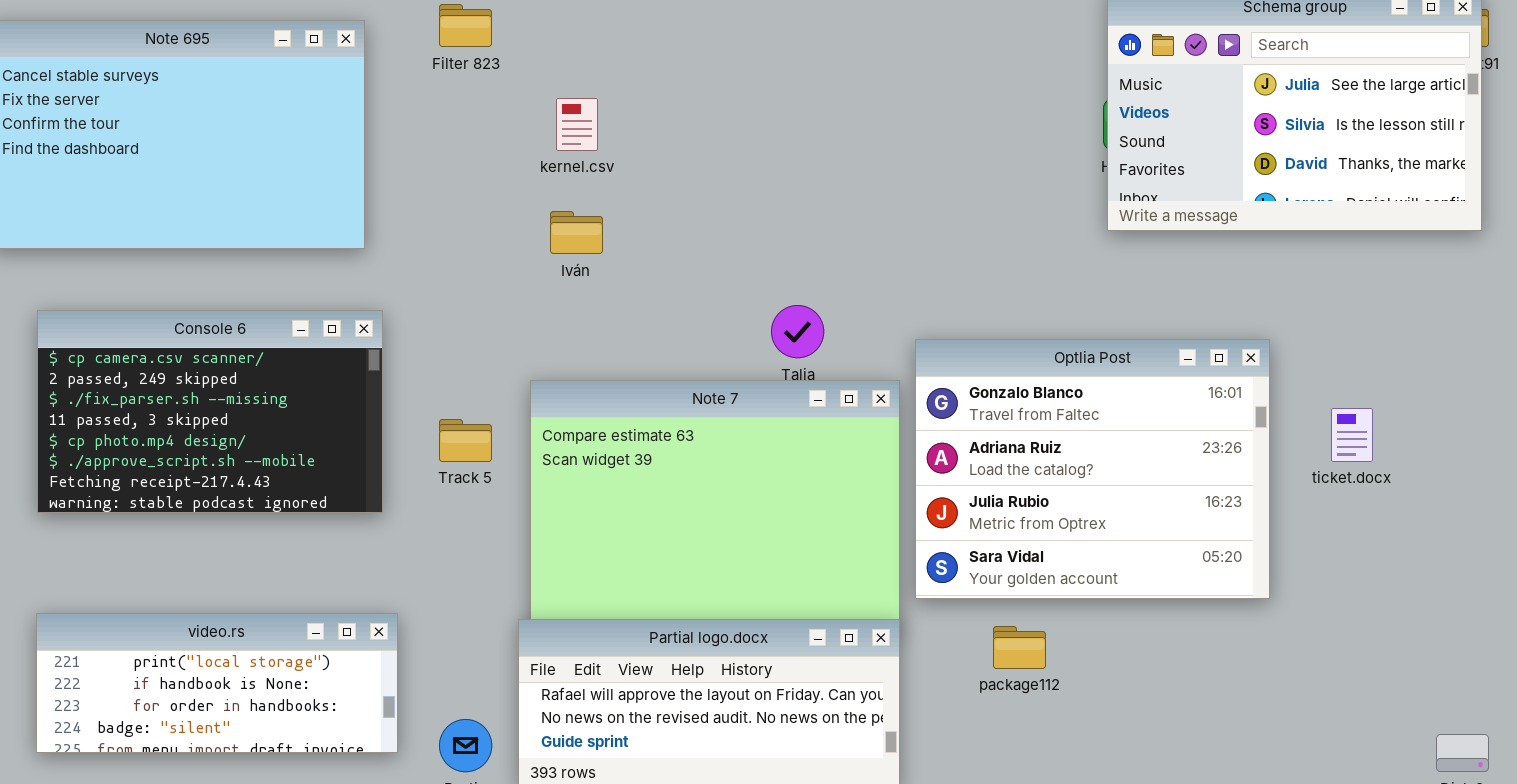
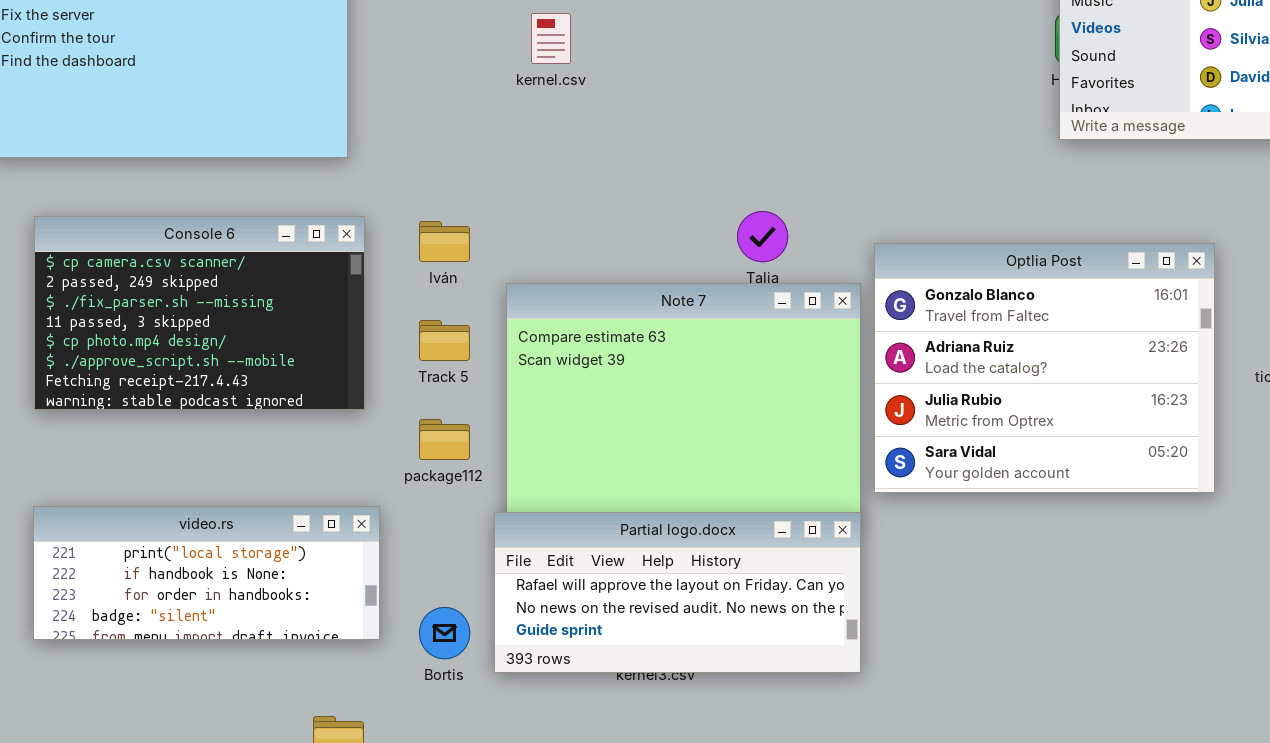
Iván: [550,211,603,254] -> [419,221,470,262], moved
package112: [993,626,1046,669] -> [419,419,470,460], moved

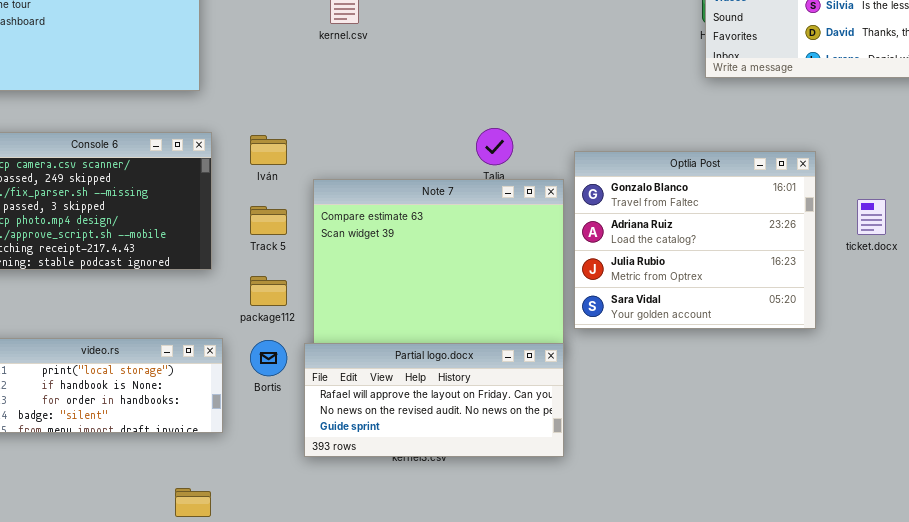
Bortis: [419,607,470,659] -> [250,340,287,376], moved

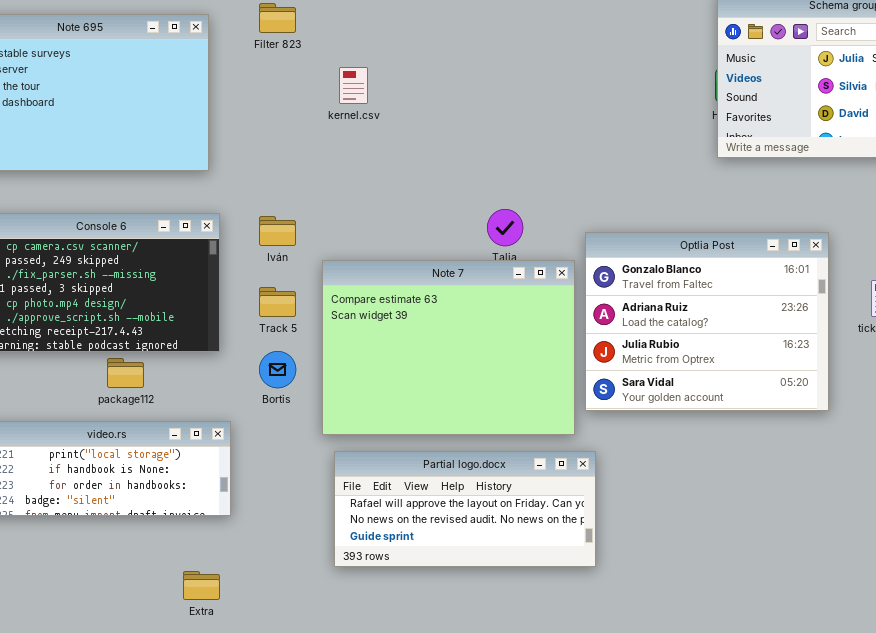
package112: [250,276,287,306] -> [107,358,144,388], moved
Bortis: [250,340,287,376] -> [259,351,296,388], moved
Partial logo.docx: [304,343,564,457] -> [334,451,596,567], moved

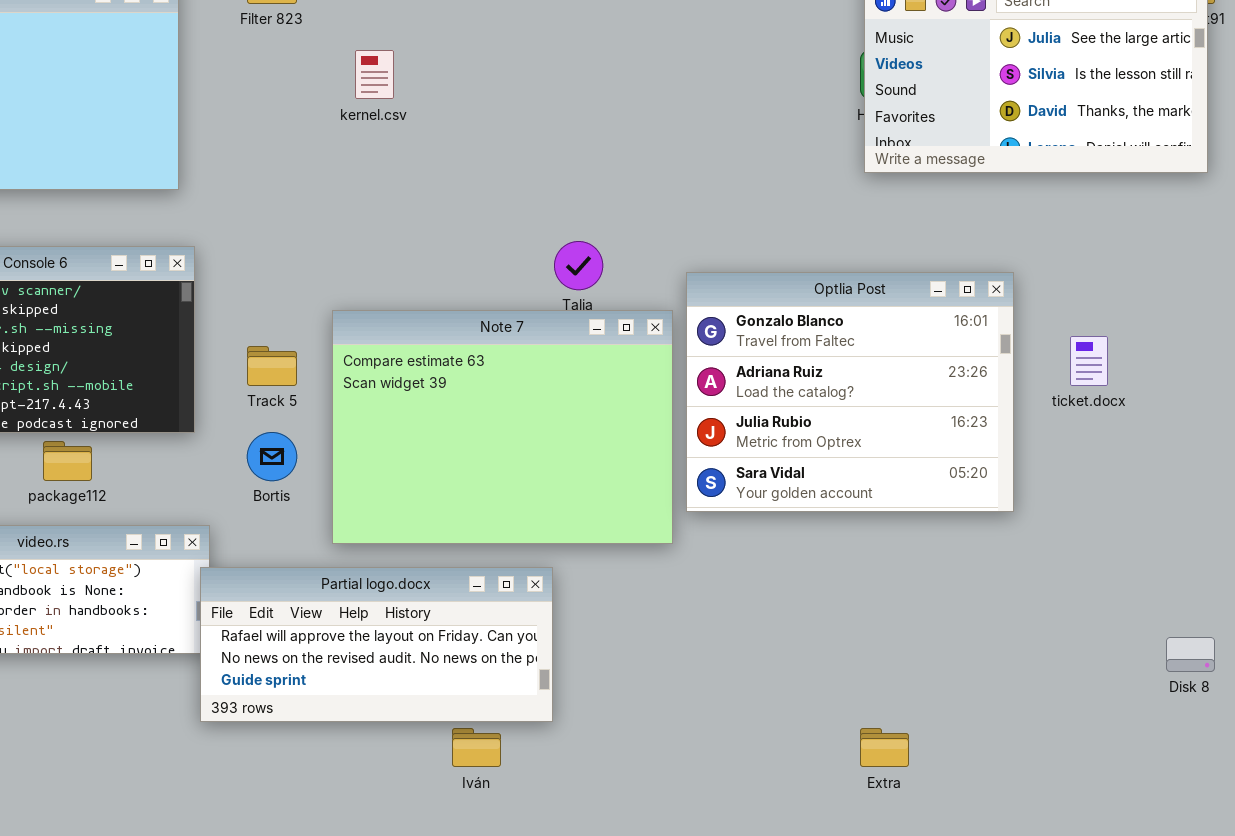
Iván: [259,216,296,246] -> [452,728,501,767], moved
Partial logo.docx: [334,451,596,567] -> [200,567,553,722], moved
Extra: [183,571,220,600] -> [860,728,909,767], moved

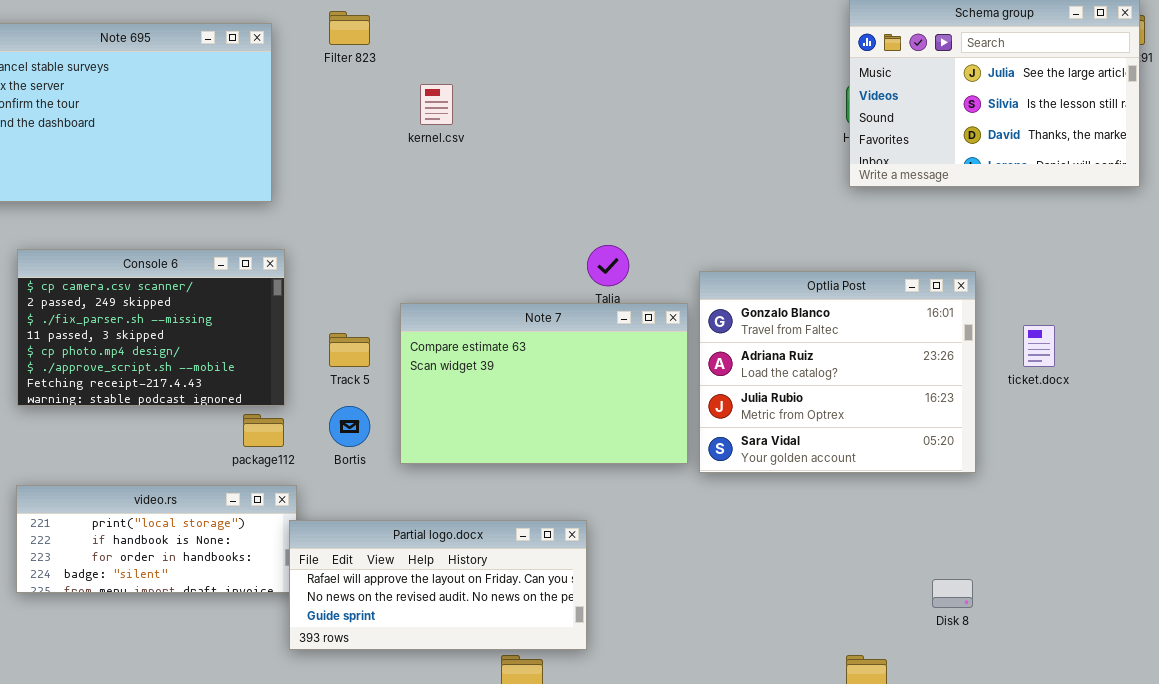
Note 7: [332,310,673,544] -> [400,303,688,464], resized
package112: [43,441,92,481] -> [243,414,284,447], moved
Disk 8: [1166,637,1215,672] -> [932,579,973,608], moved

